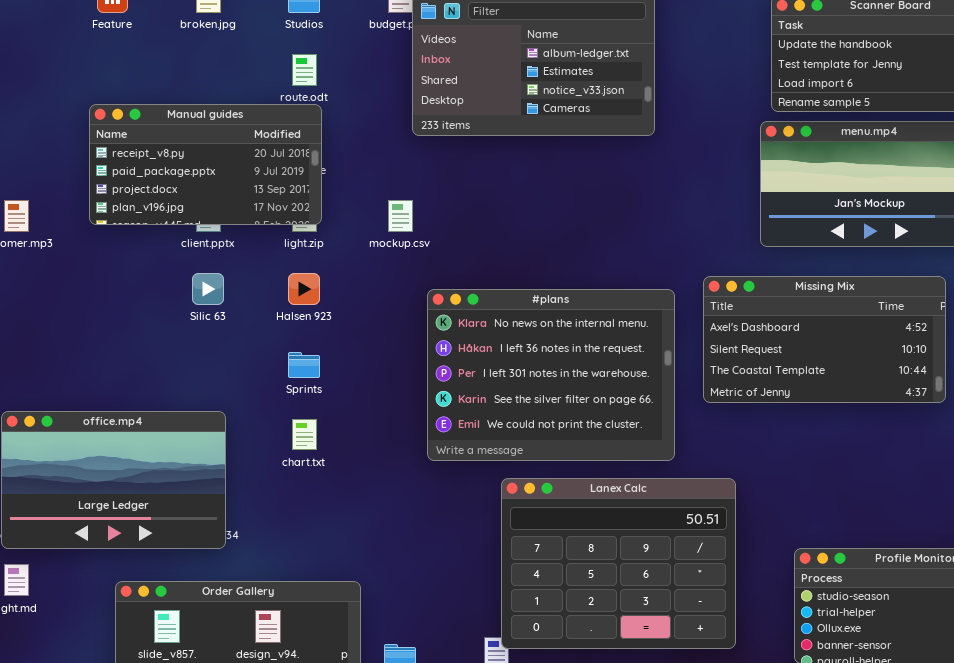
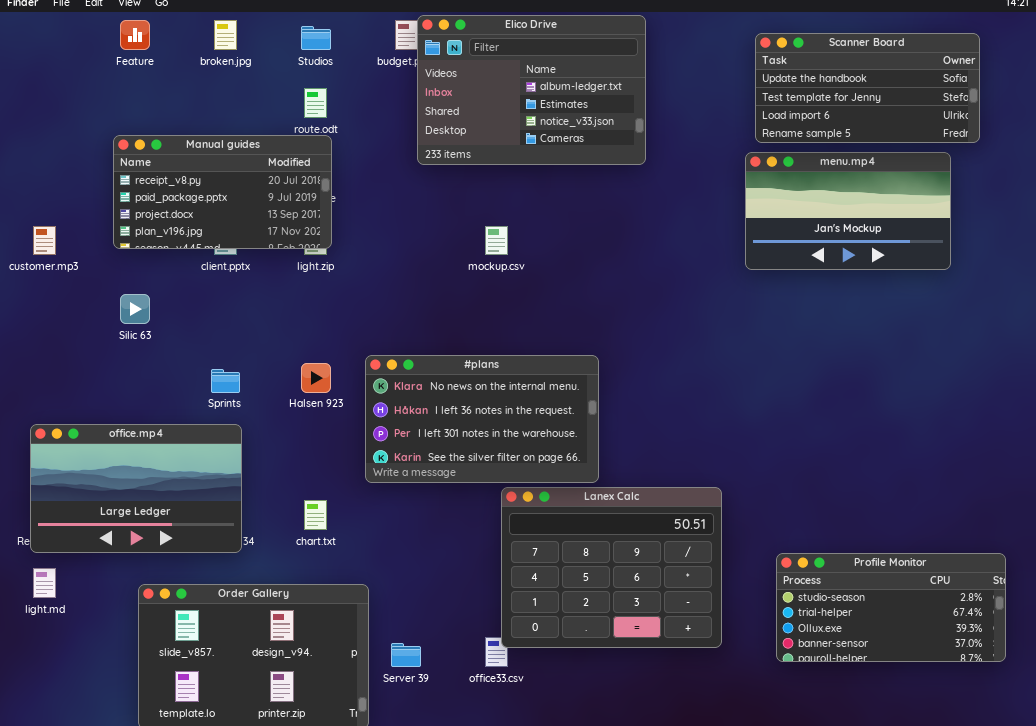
mockup.csv: [388,200,413,232] -> [485,226,508,255], moved
Silic 63: [192,273,224,305] -> [120,294,150,324], moved
Halsen 923: [288,273,320,305] -> [301,363,331,393], moved
Missing Mix: [703,276,946,403] -> none, closed
#plans: [427,289,675,461] -> [365,355,599,483], moved, resized
Sprints: [288,352,320,378] -> [211,369,240,393], moved
chart.txt: [292,419,317,450] -> [304,500,327,530], moved

